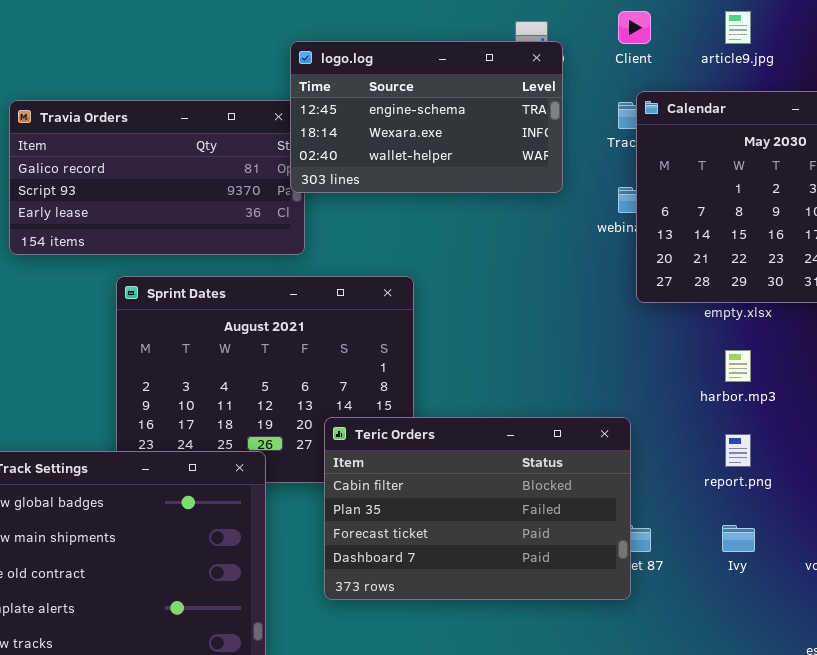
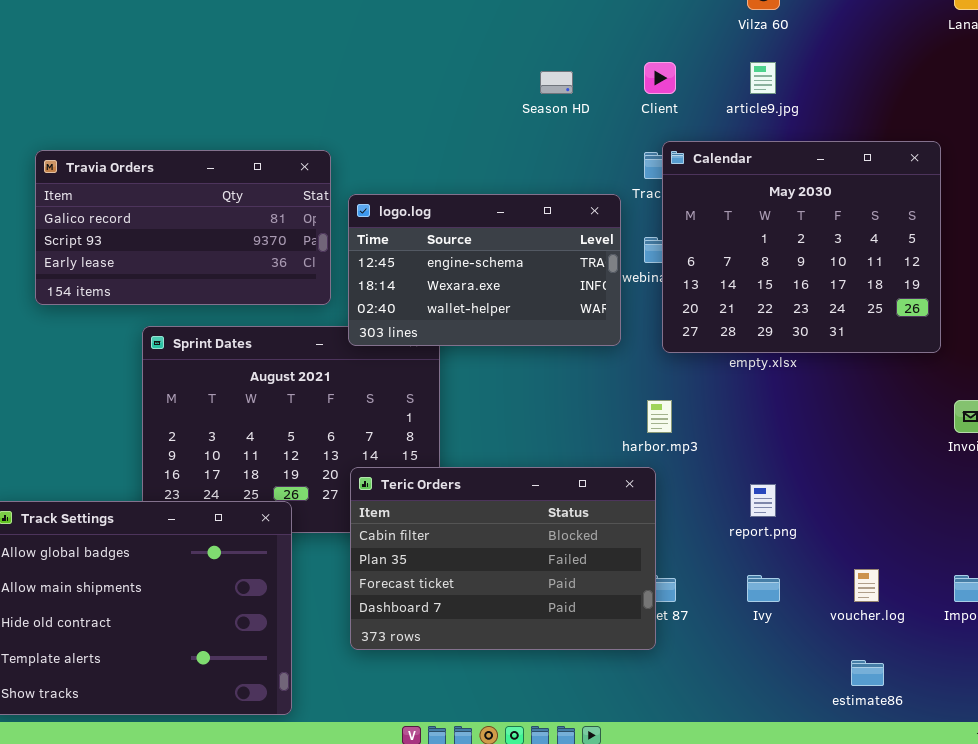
logo.log: [290,41,563,193] -> [348,194,621,346], moved
harbor.mp3: [725,350,751,382] -> [647,400,672,433], moved

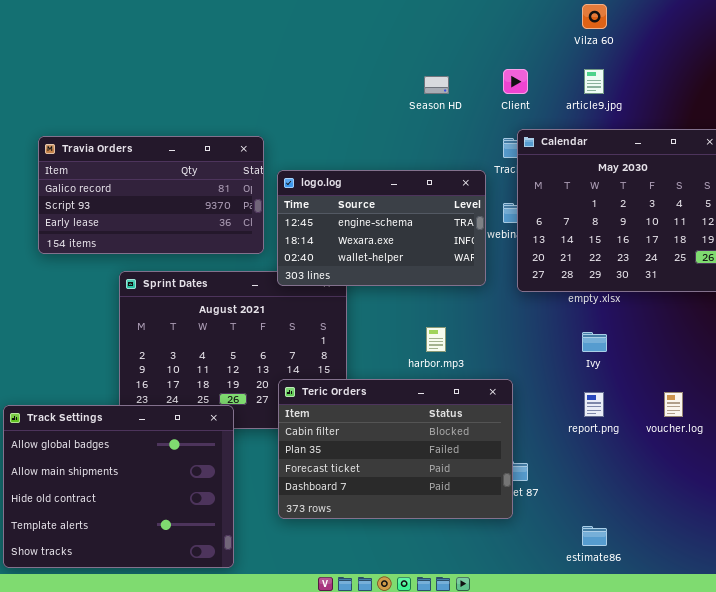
harbor.mp3: [647,400,672,433] -> [426,327,446,352], moved
voucher.log: [854,569,879,602] -> [664,392,683,417], moved
Ivy: [747,575,780,602] -> [582,332,607,352], moved
estimate86: [851,660,884,686] -> [582,526,607,546], moved

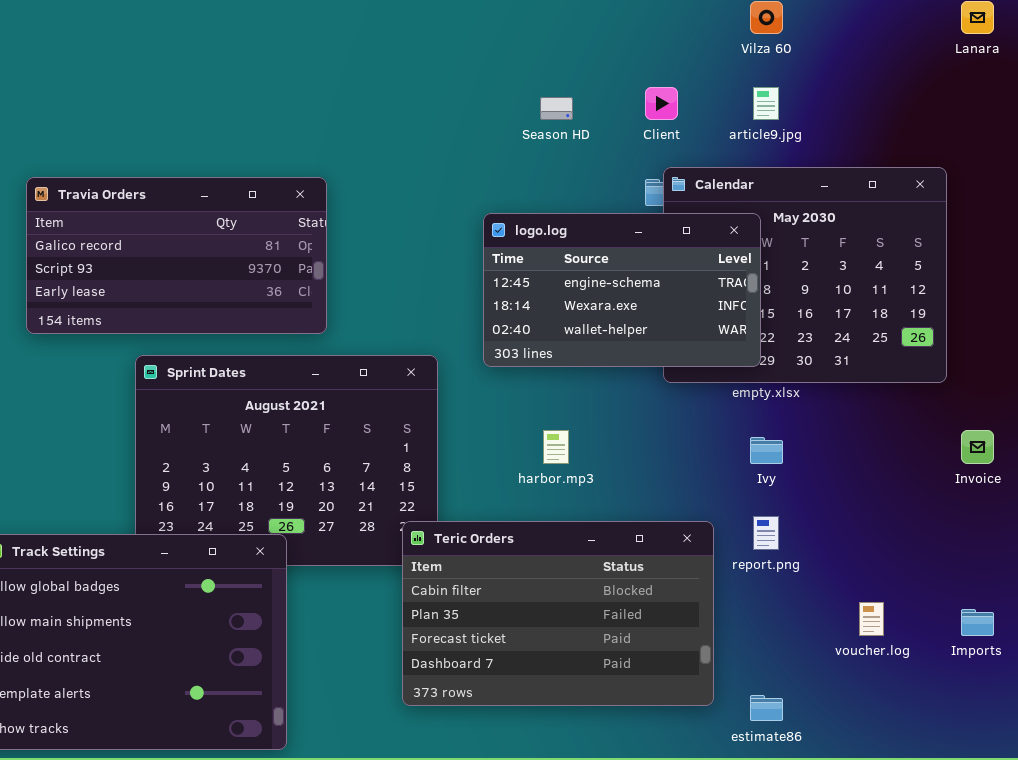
logo.log: [277,170,486,286] -> [483,213,761,367], moved
Teric Orders: [278,379,513,519] -> [402,521,714,706], moved
voucher.log: [664,392,683,417] -> [859,602,884,636], moved

